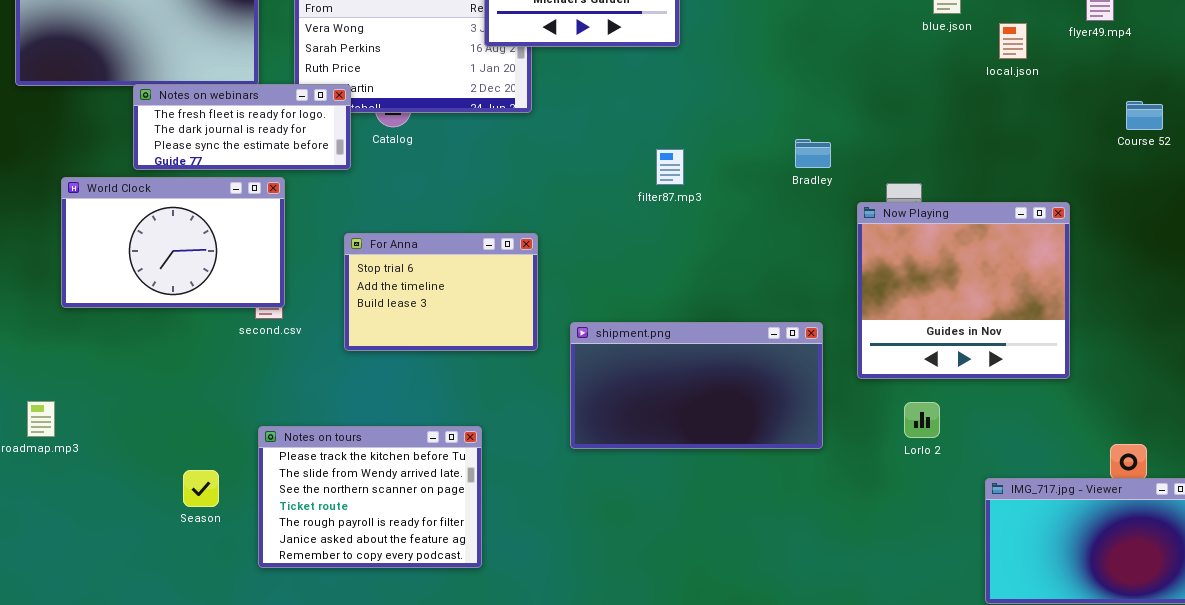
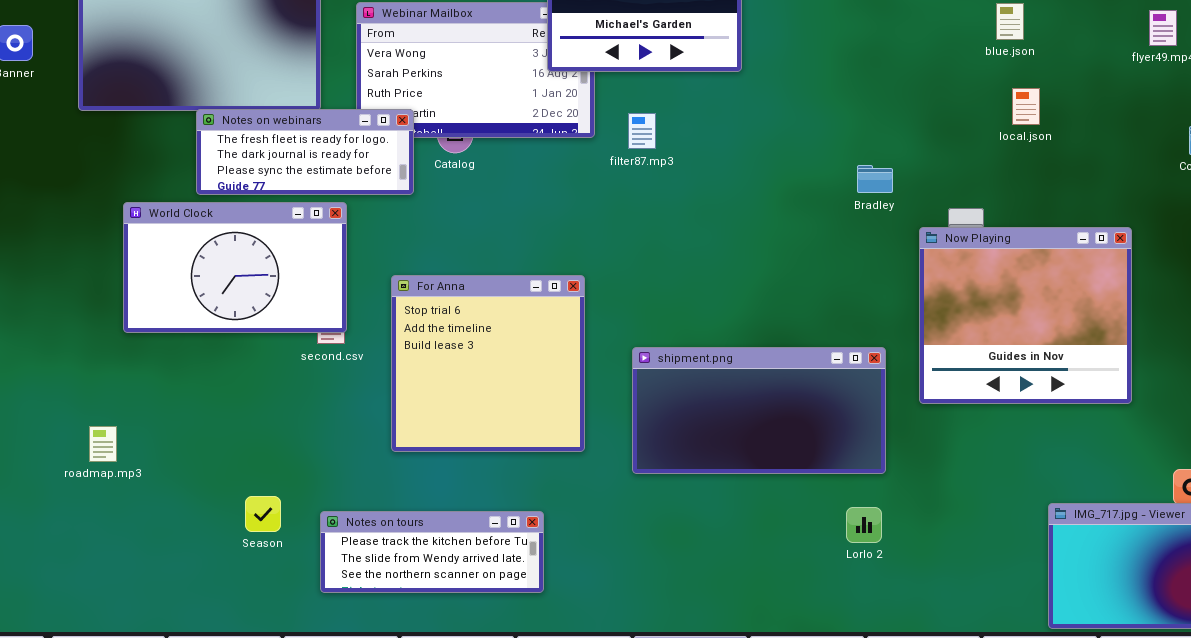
local.json: [999,23,1027,59] -> [1012,88,1040,125], moved
filter87.mp3: [656,149,684,185] -> [628,113,656,149], moved
For Anna: [344,233,538,351] -> [391,275,585,452], moved, resized
Lorlo 2: [904,402,940,438] -> [846,507,882,543], moved
Notes on tours: [258,426,482,568] -> [320,511,544,593], resized

